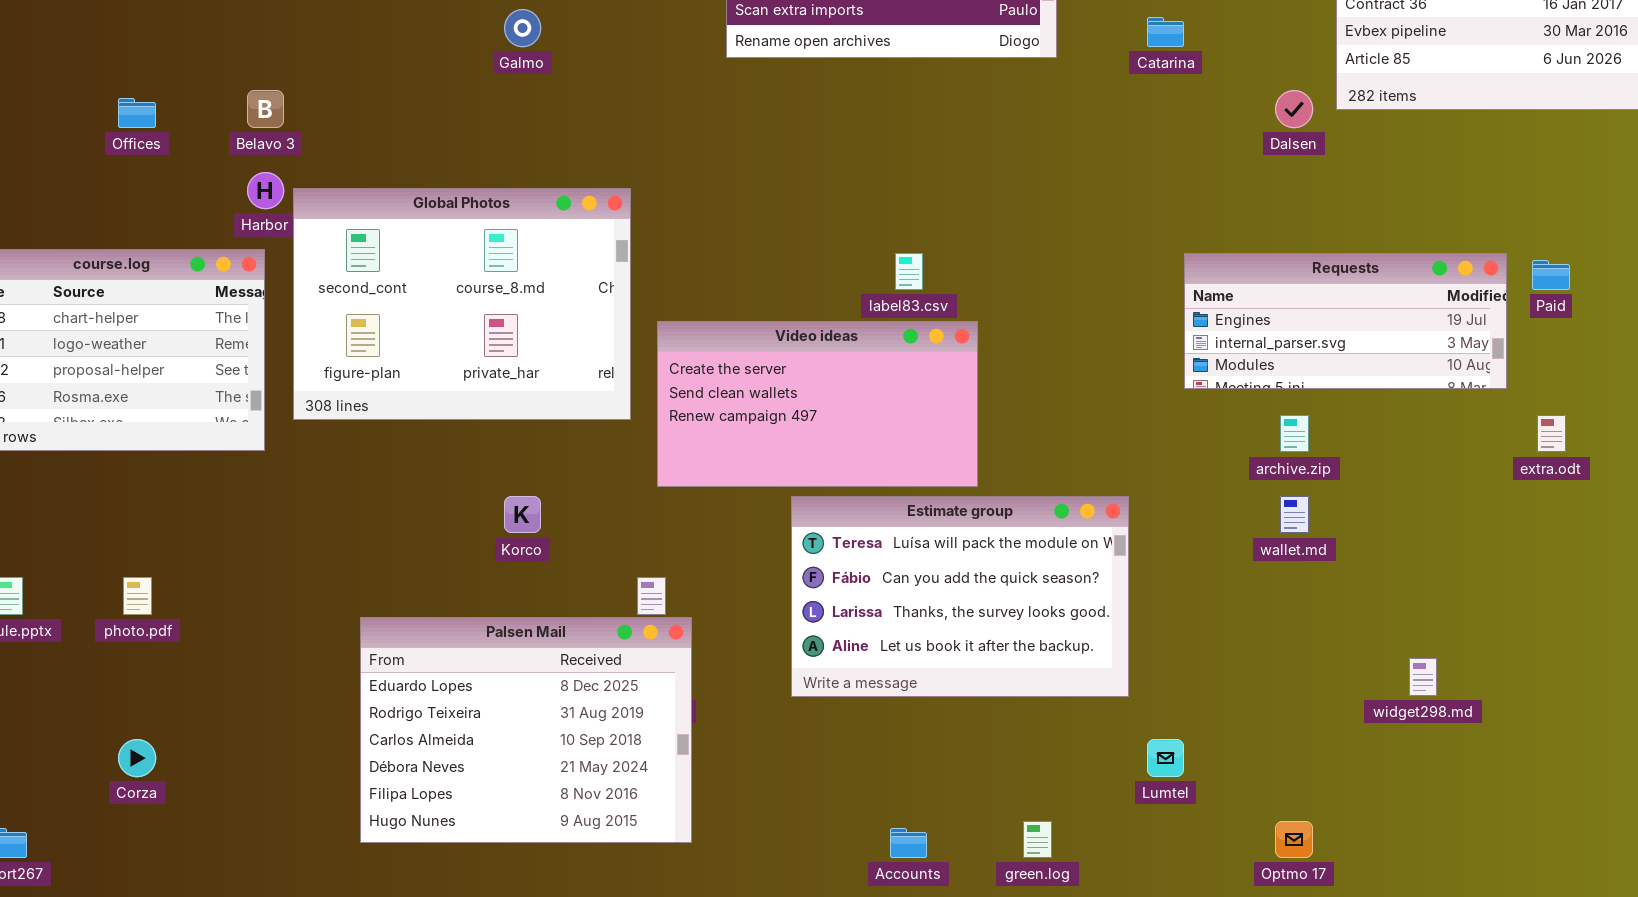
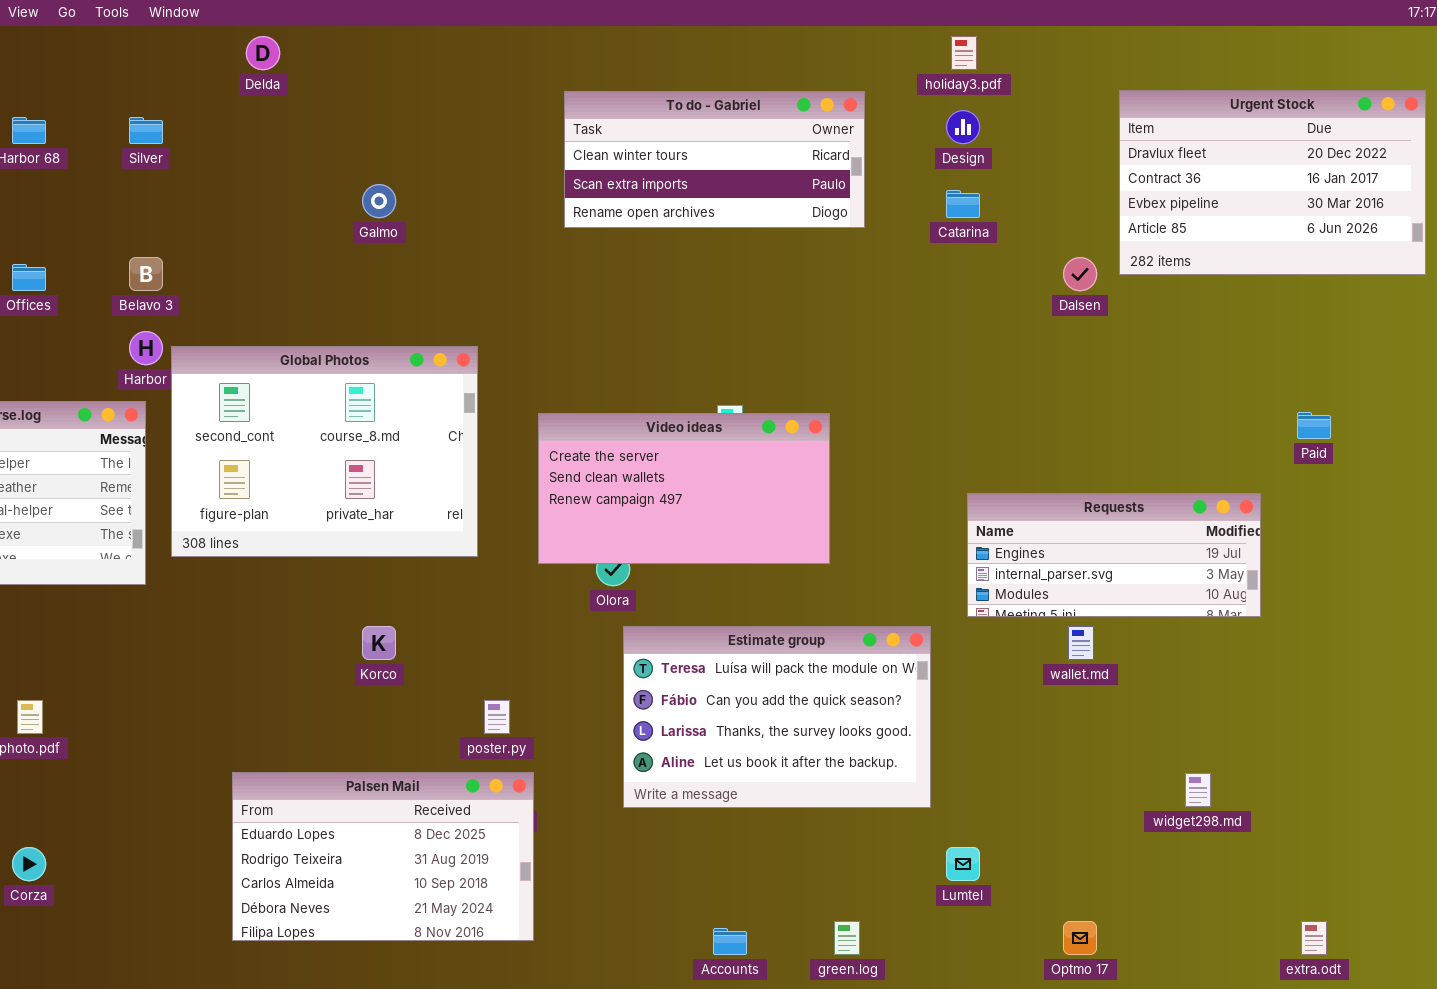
Requests: [1184,253,1507,389] -> [967,493,1261,617], moved
Video ideas: [657,321,978,487] -> [538,413,830,564], moved
extra.odt: [1537,415,1566,452] -> [1301,921,1327,955], moved
Palsen Mail: [360,617,692,843] -> [232,772,534,941], resized

